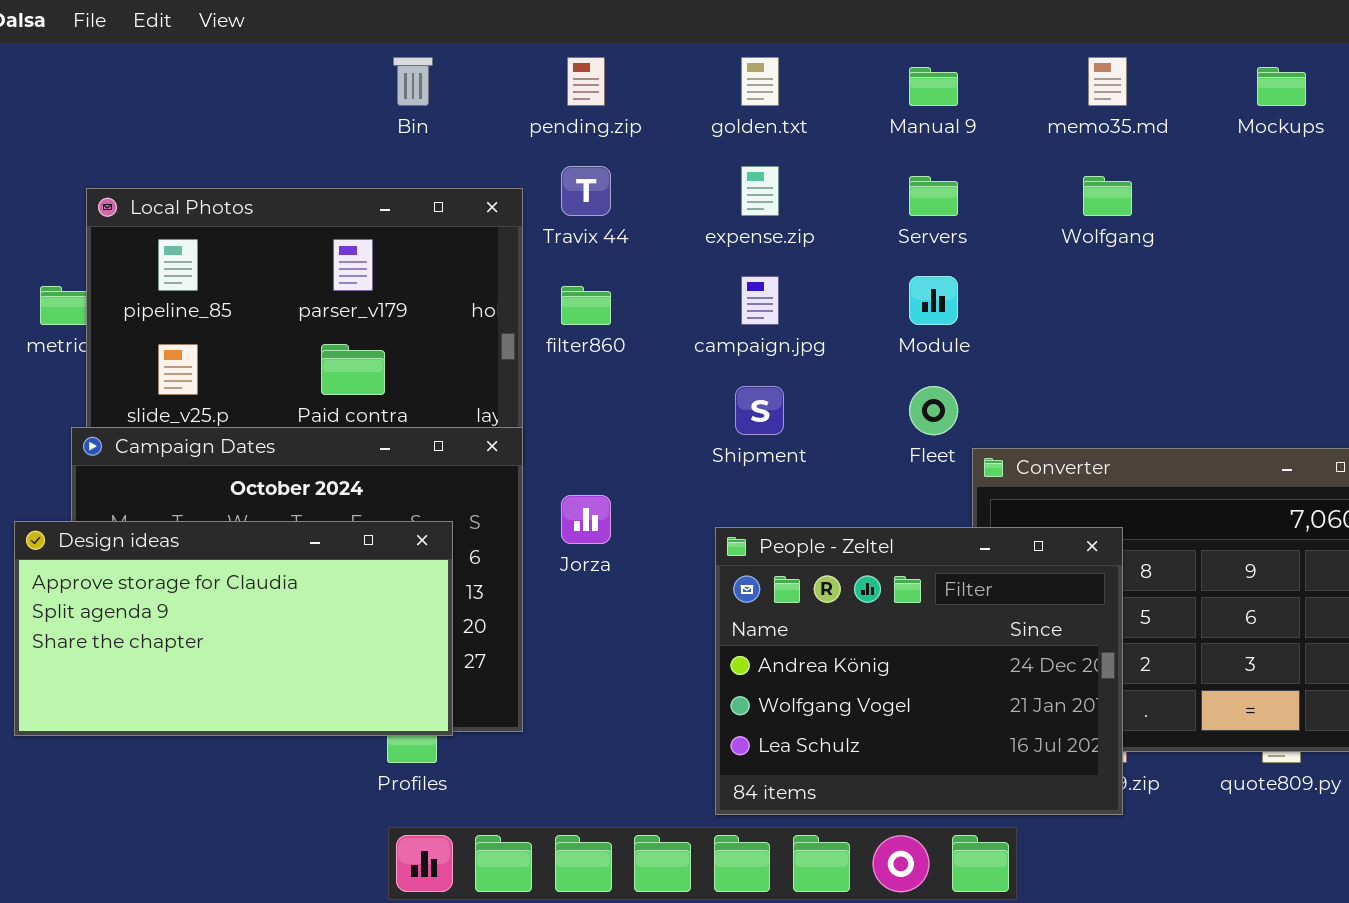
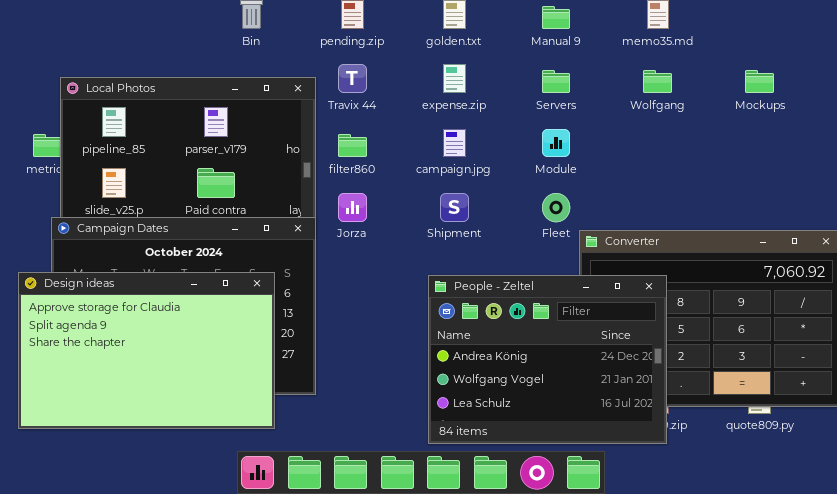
Mockups: [1257,67,1306,106] -> [745,70,774,93], moved
Jorza: [561,495,611,544] -> [338,193,367,222], moved
Design ideas: [14,521,453,736] -> [18,272,275,429], resized

